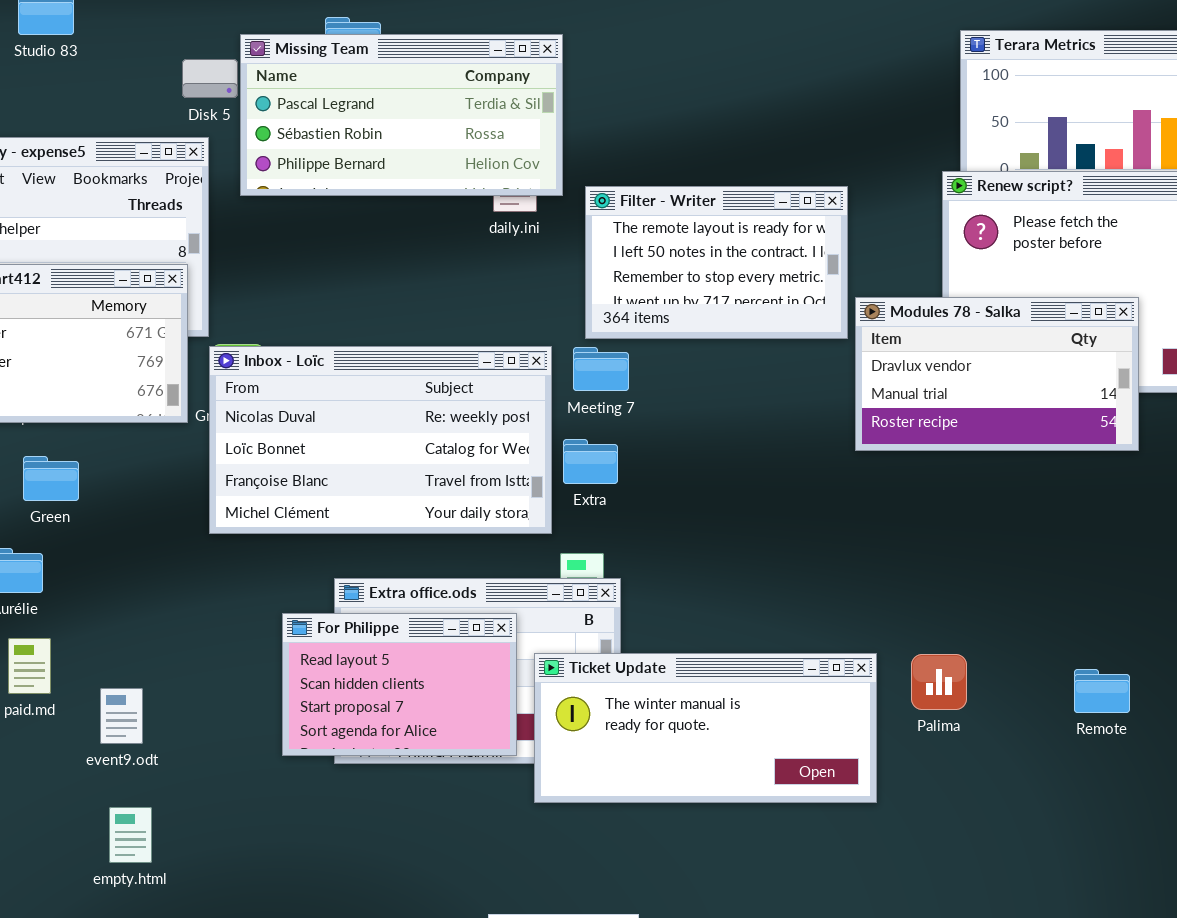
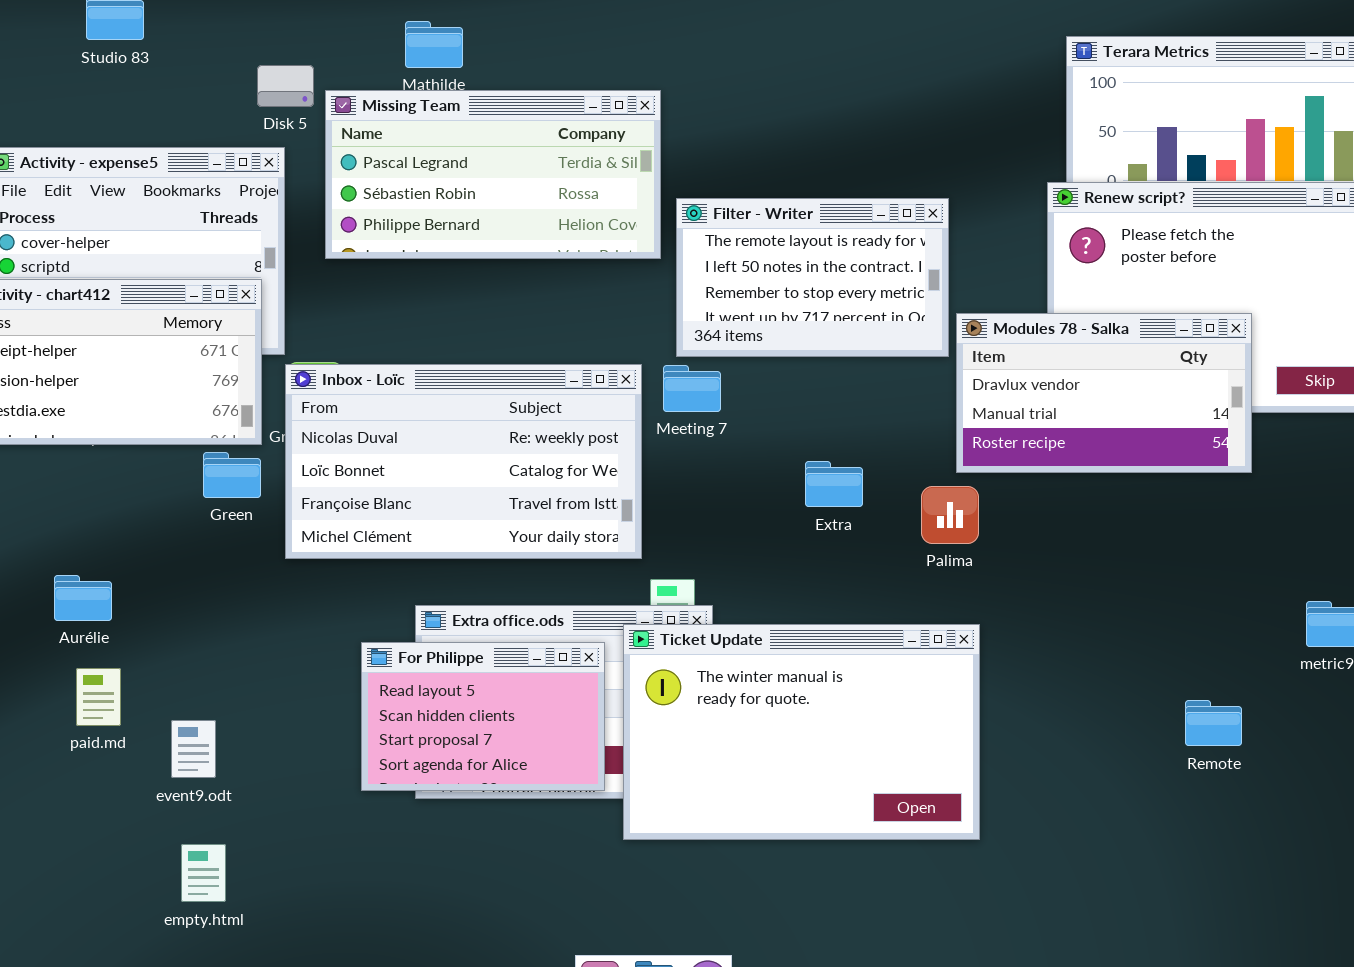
Missing Team: [240,34,563,196] -> [325,90,661,259], moved
Extra: [563,439,618,484] -> [805,461,863,507], moved
Green: [23,456,79,501] -> [203,452,261,498], moved
Ticket Update: [534,653,877,803] -> [623,624,980,840], resized
Palima: [911,654,967,710] -> [921,486,979,544], moved

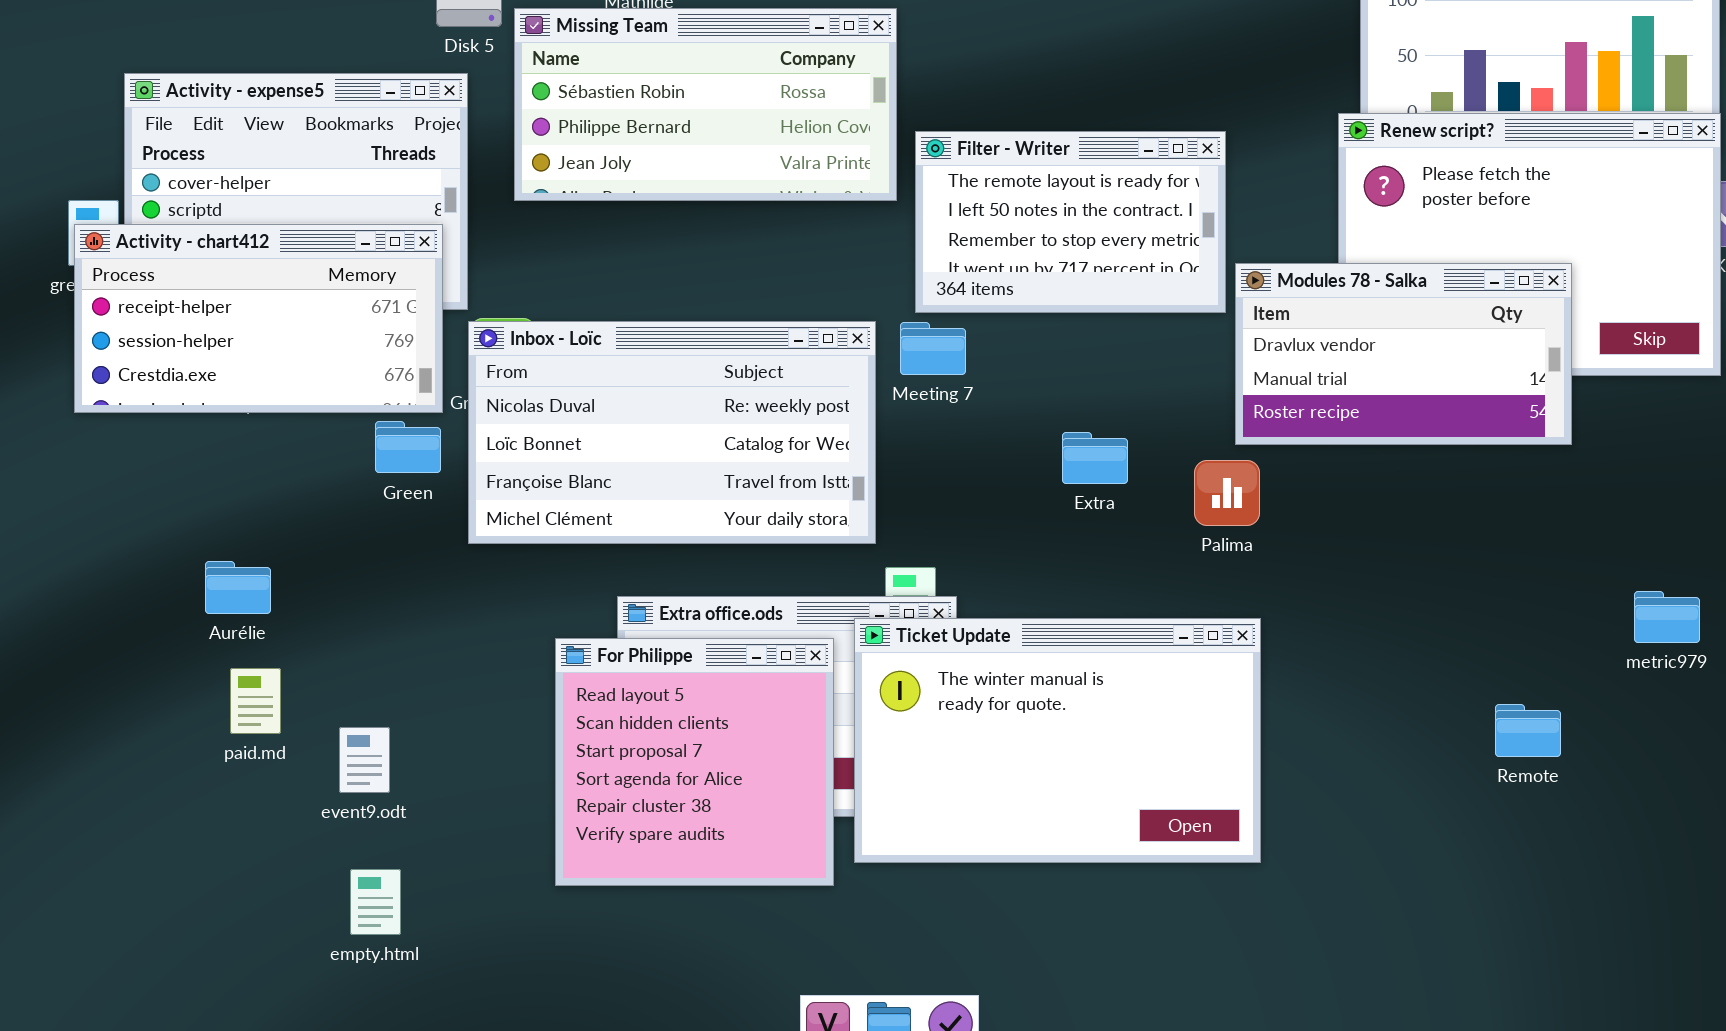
Missing Team: [325,90,661,259] -> [514,8,897,201], scrolled down 1 row
For Philippe: [361,642,605,791] -> [555,638,834,886], resized

